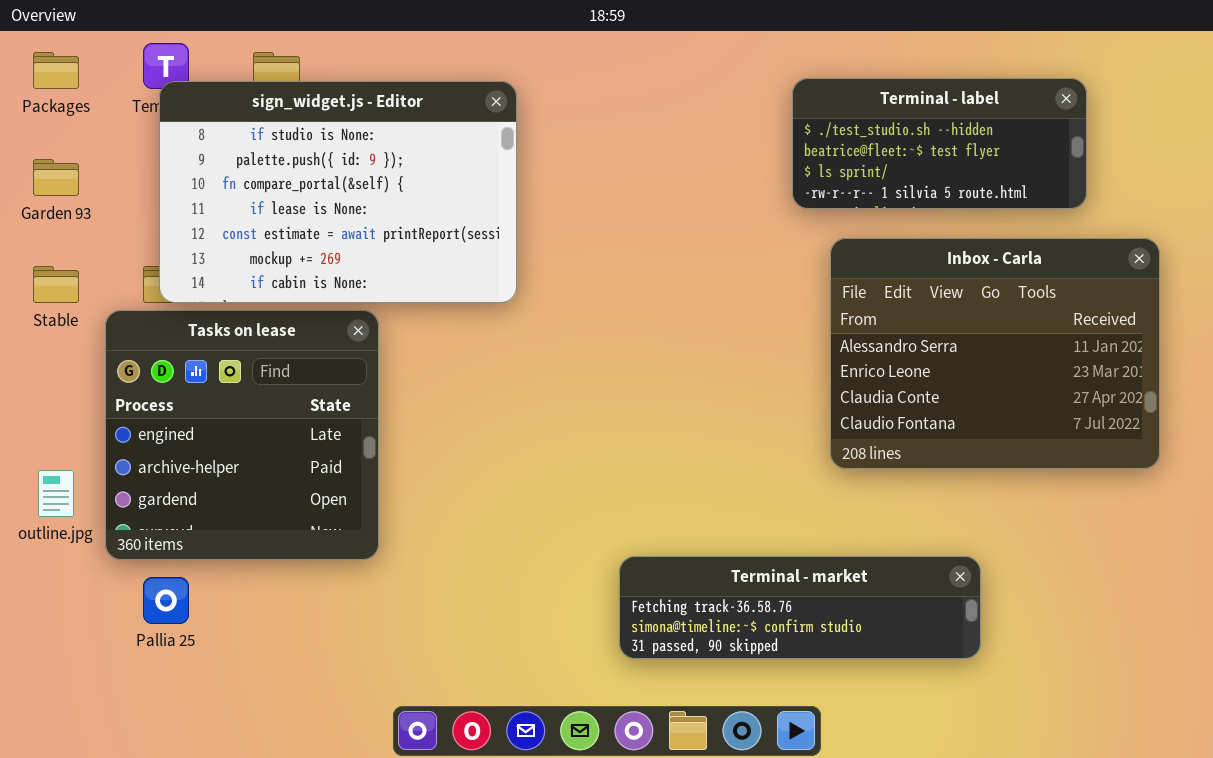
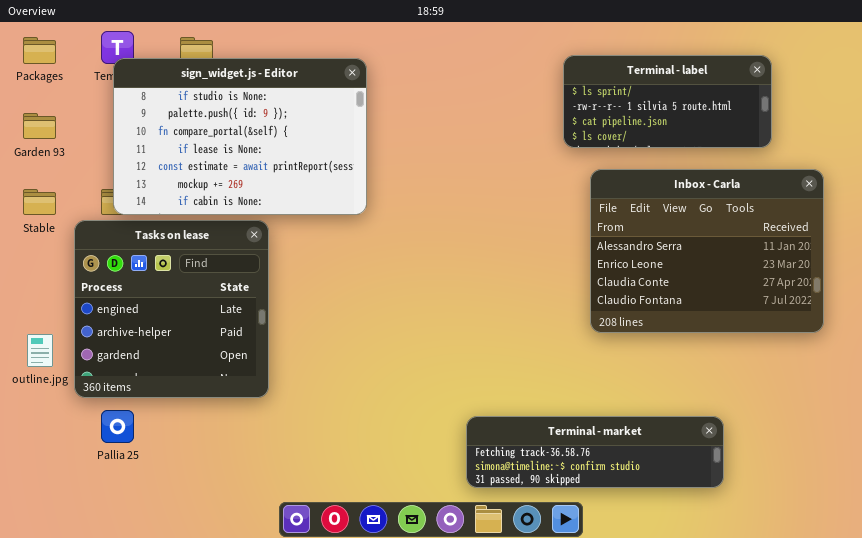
Terminal - label: [792,78,1087,209] -> [563,55,772,148], scrolled down 2 rows
Terminal - market: [619,556,981,659] -> [466,416,724,488], moved

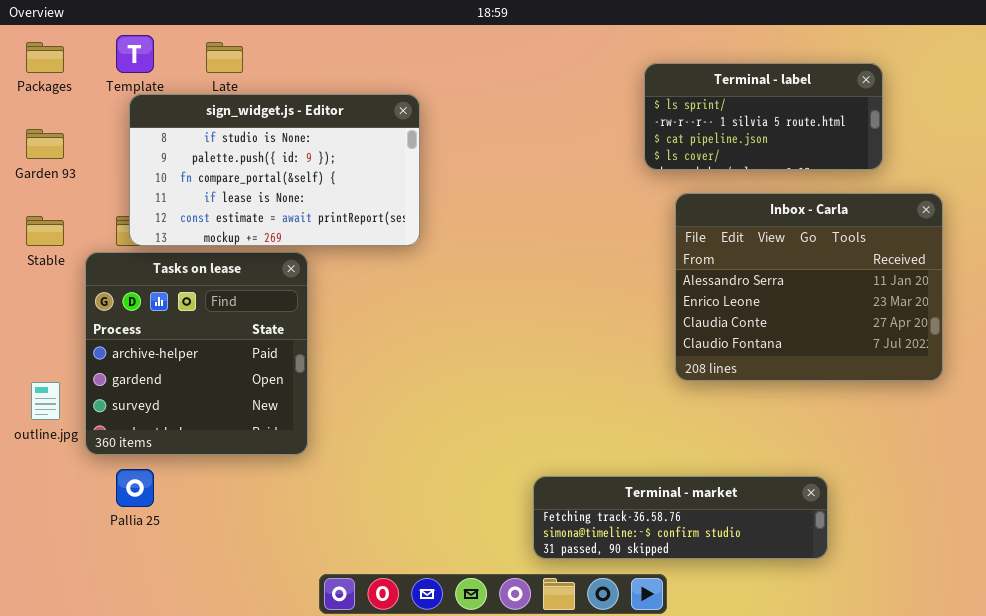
sign_widget.js - Editor: [113,58,367,215] -> [129,94,420,246], resized
Tasks on lease: [74,220,269,398] -> [85,252,308,455], scrolled down 1 row

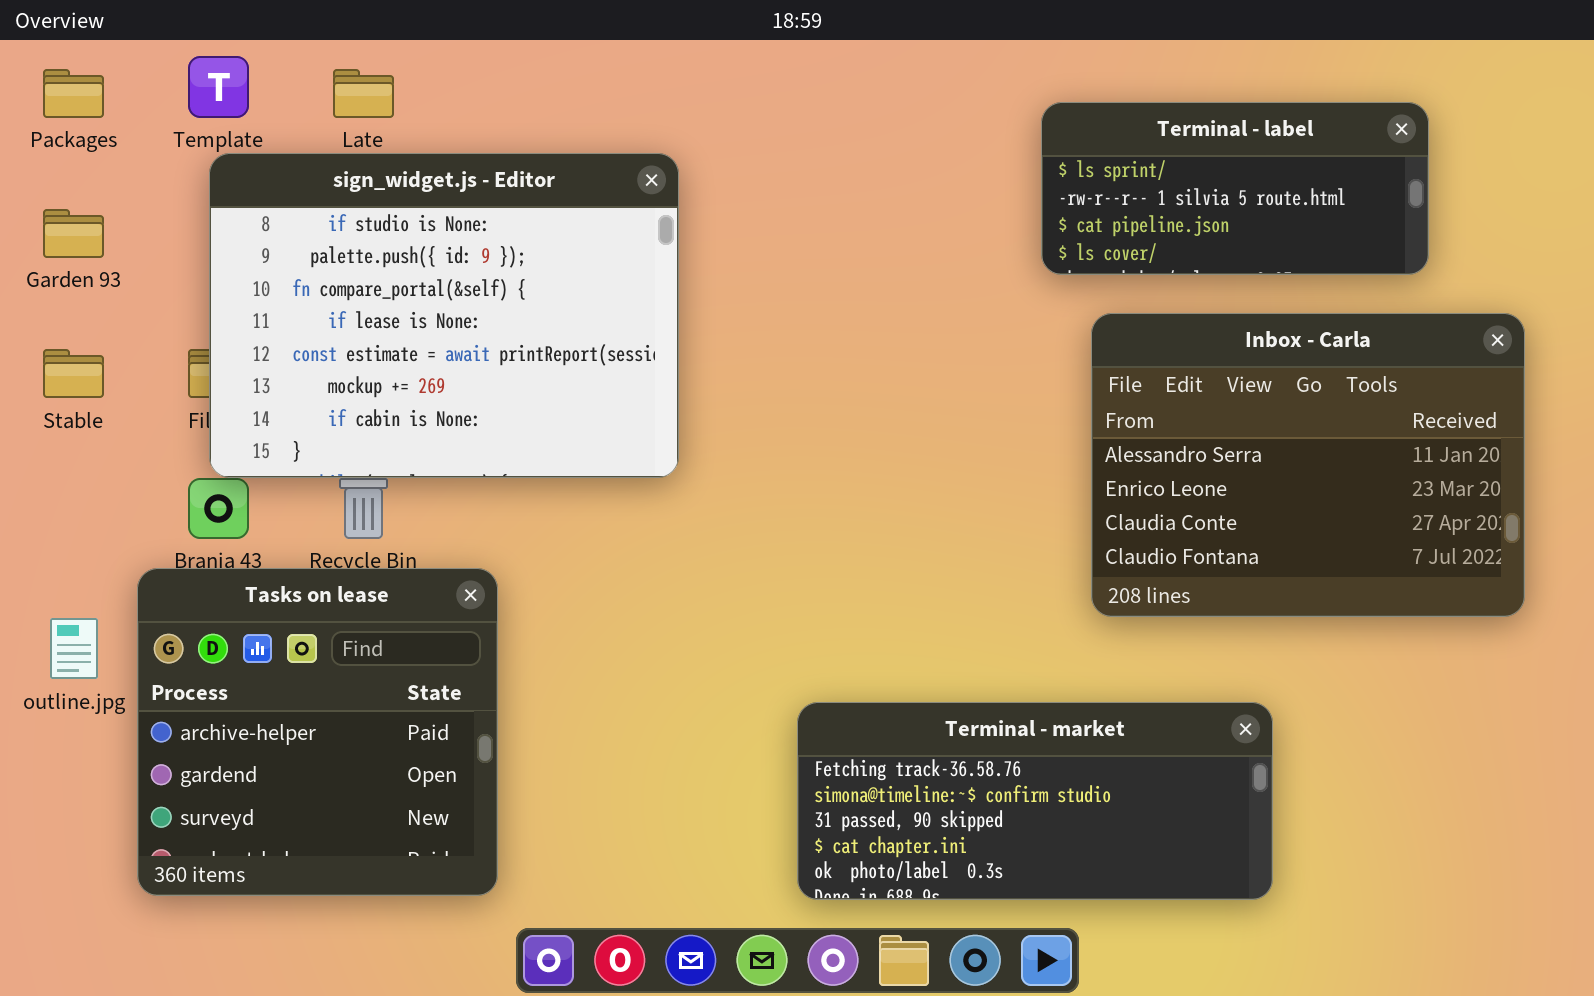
sign_widget.js - Editor: [129,94,420,246] -> [209,153,679,478], resized
Tasks on lease: [85,252,308,455] -> [137,568,498,896], moved
Terminal - market: [533,476,828,559] -> [797,702,1273,900], moved, resized

